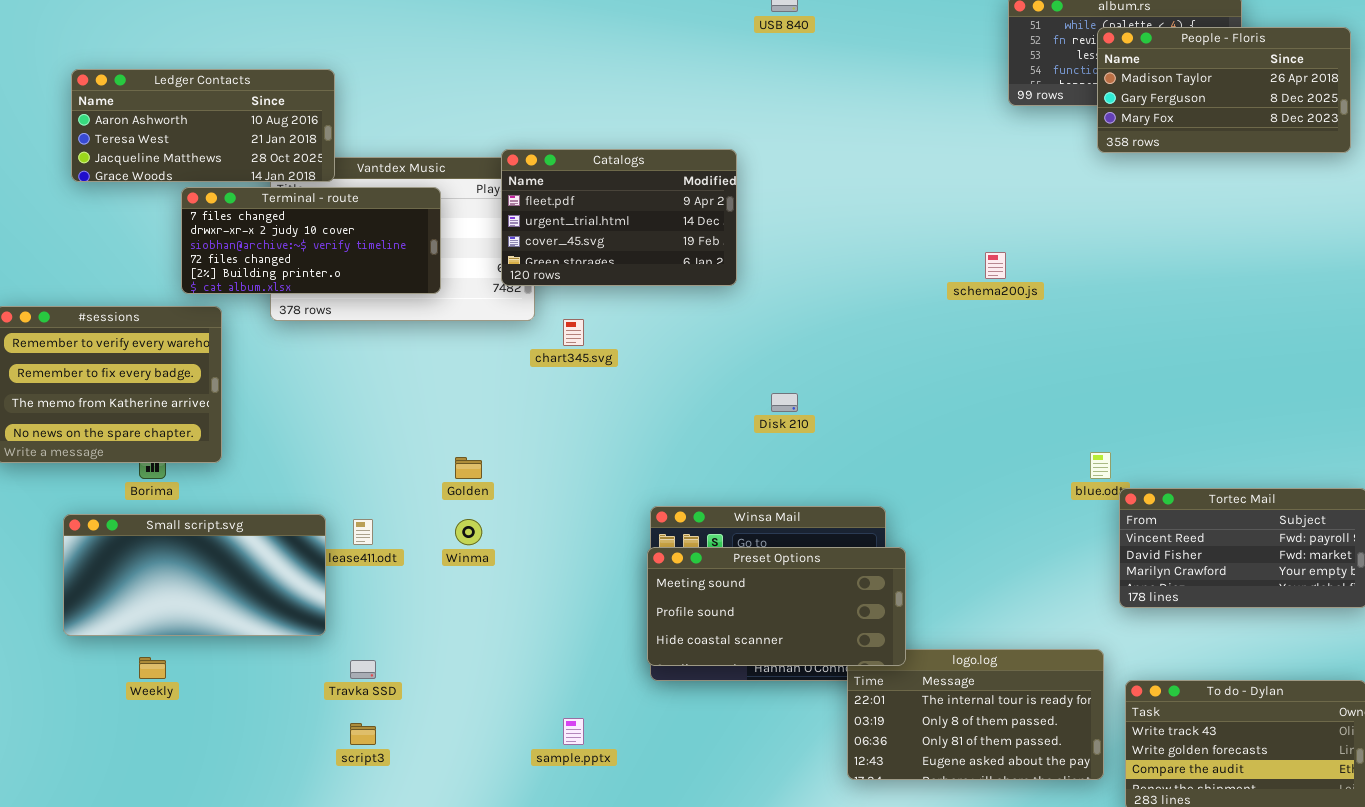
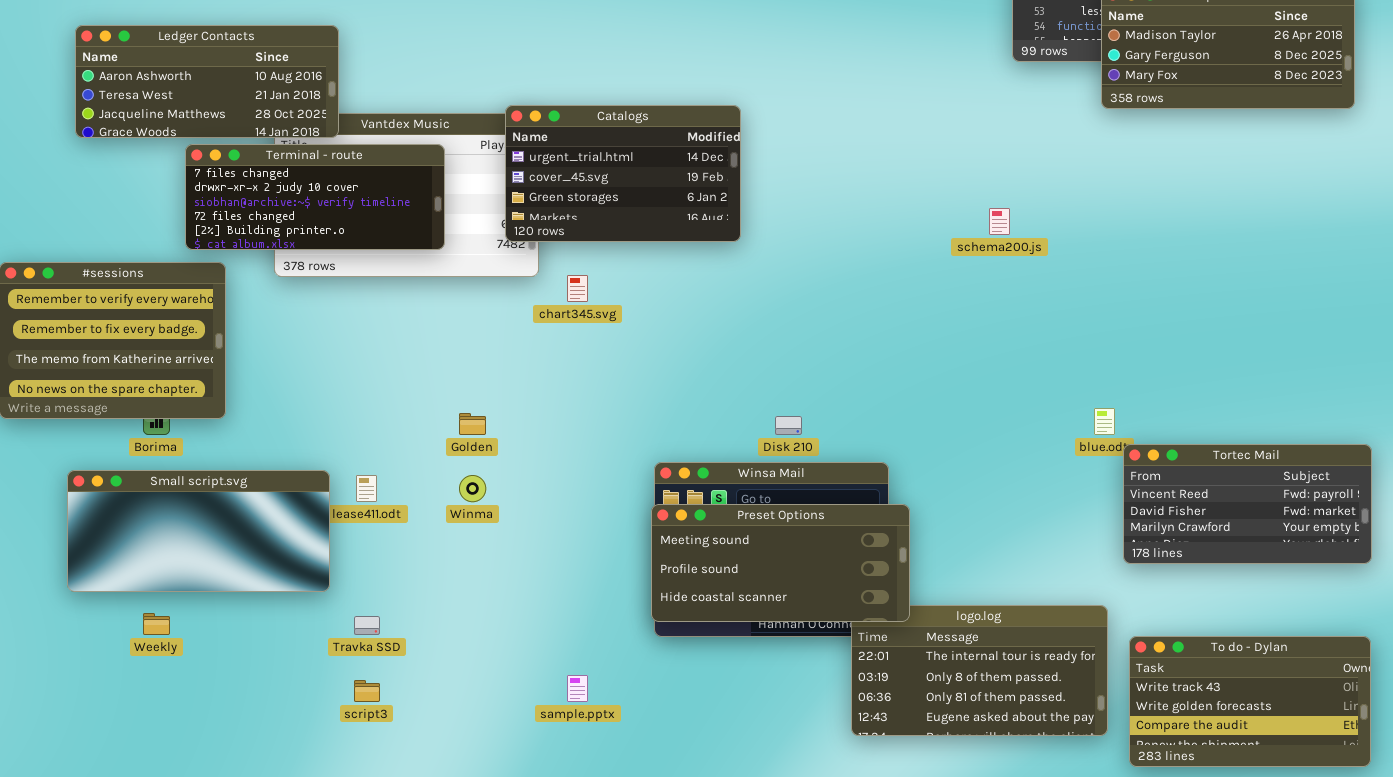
Catalogs: [501,149,737,286] -> [505,105,741,242], scrolled down 1 row
Disk 210: [771,393,798,412] -> [775,416,802,435], moved

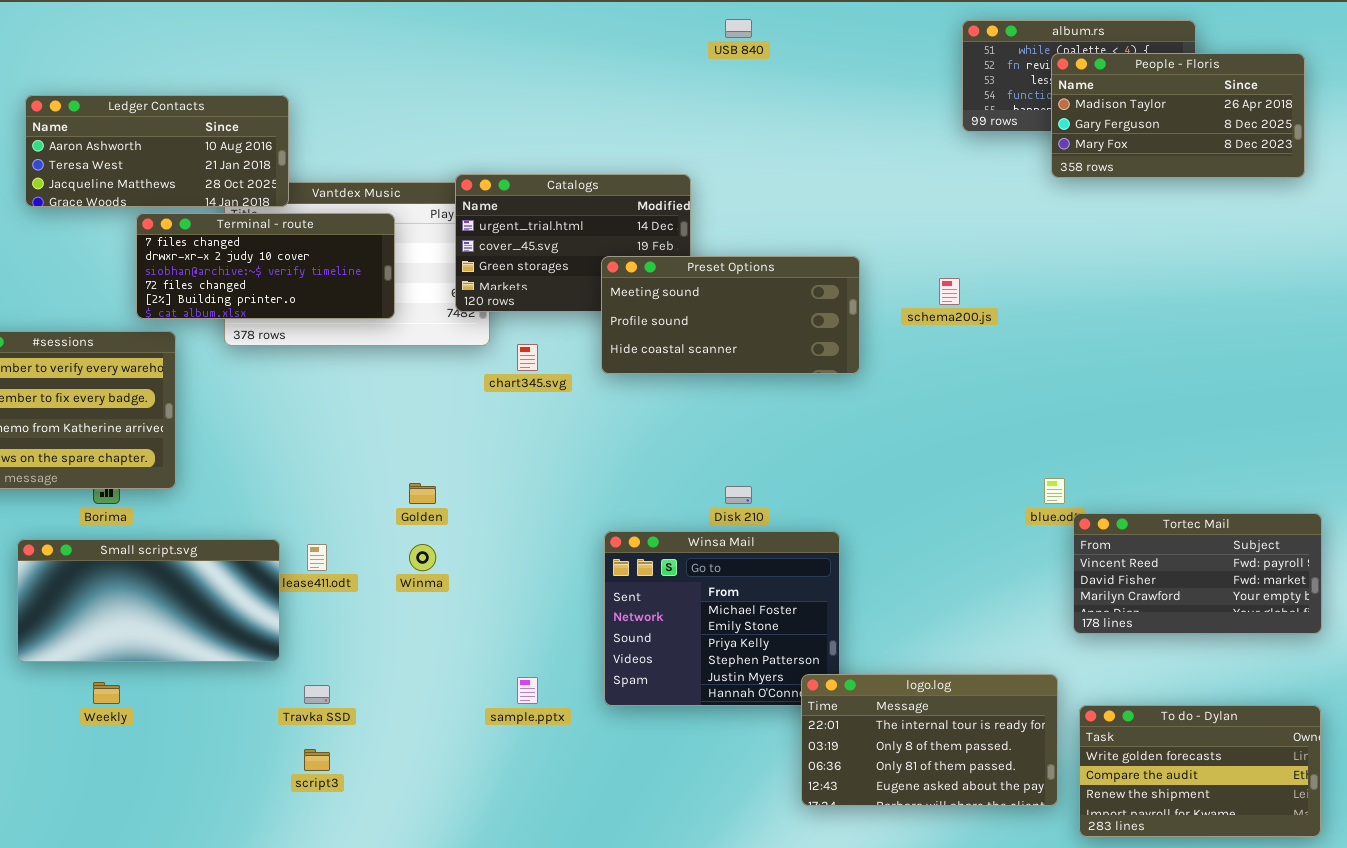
Preset Options: [651,504,910,622] -> [601,256,860,374], moved
To do - Dylan: [1129,636,1371,767] -> [1079,705,1321,837], scrolled down 1 row
sample.pptx: [567,675,588,702] -> [517,677,538,704], moved

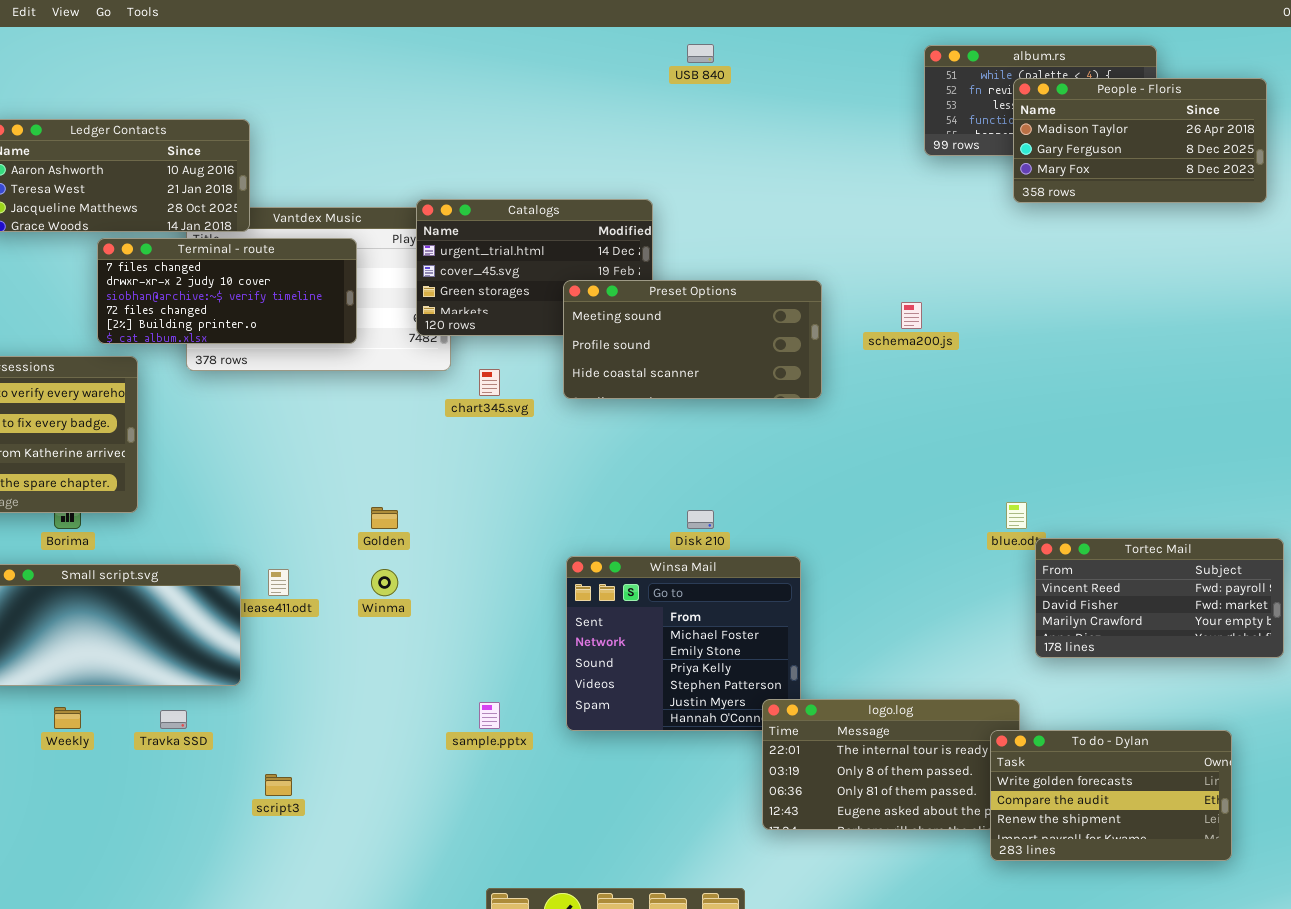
Travka SSD: [304,685,330,704] -> [160,710,187,729], moved
To do - Dylan: [1079,705,1321,837] -> [990,730,1232,861], moved

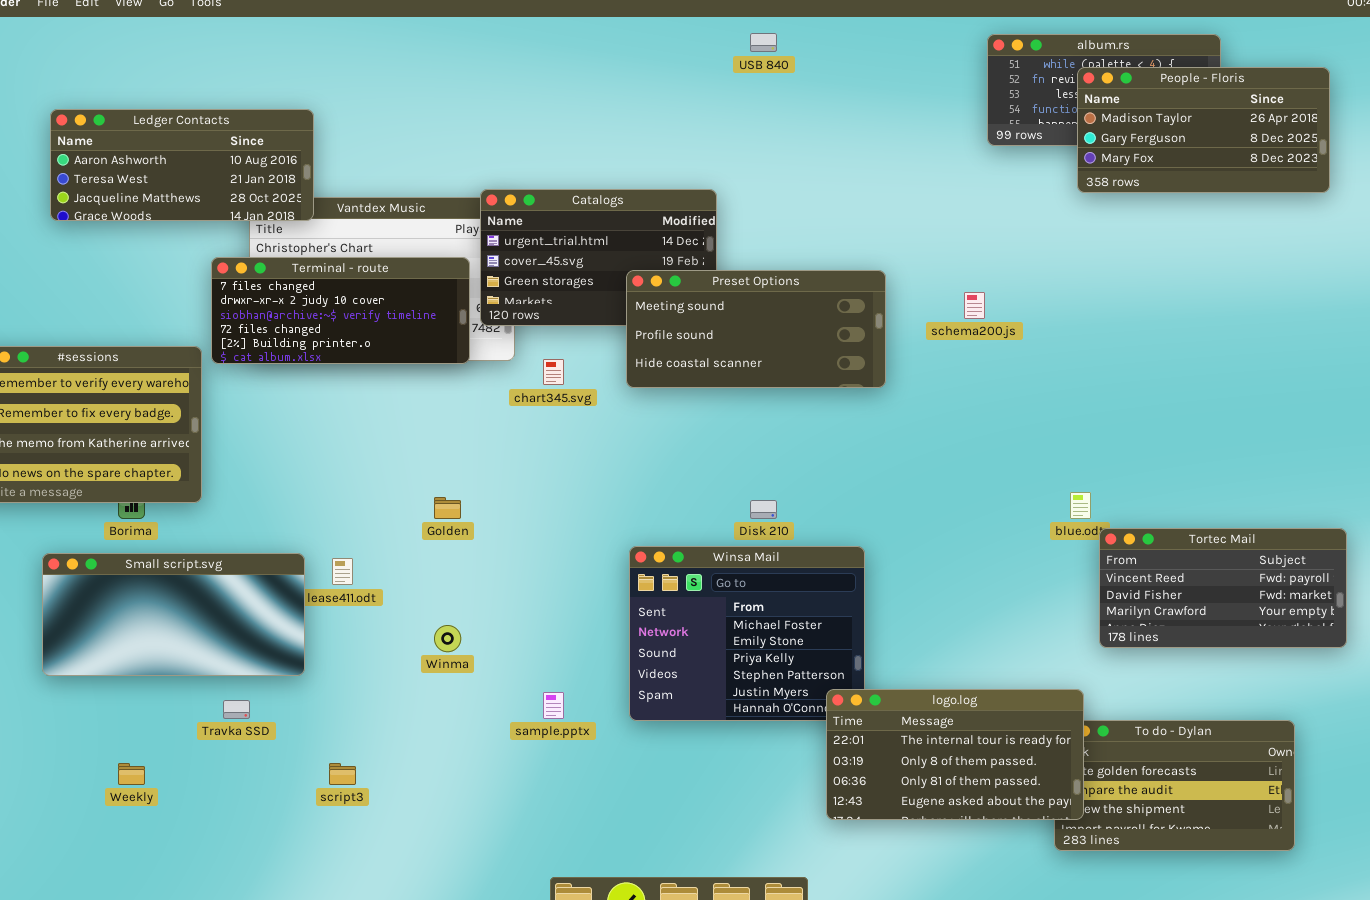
Terminal - route: [97,238,357,344] -> [211,257,470,364], moved
Winma: [371,569,398,596] -> [434,625,461,652], moved
logo.log: [762,699,1020,830] -> [826,689,1084,820], raised
Weekly: [54,707,81,729] -> [118,763,145,785], moved

